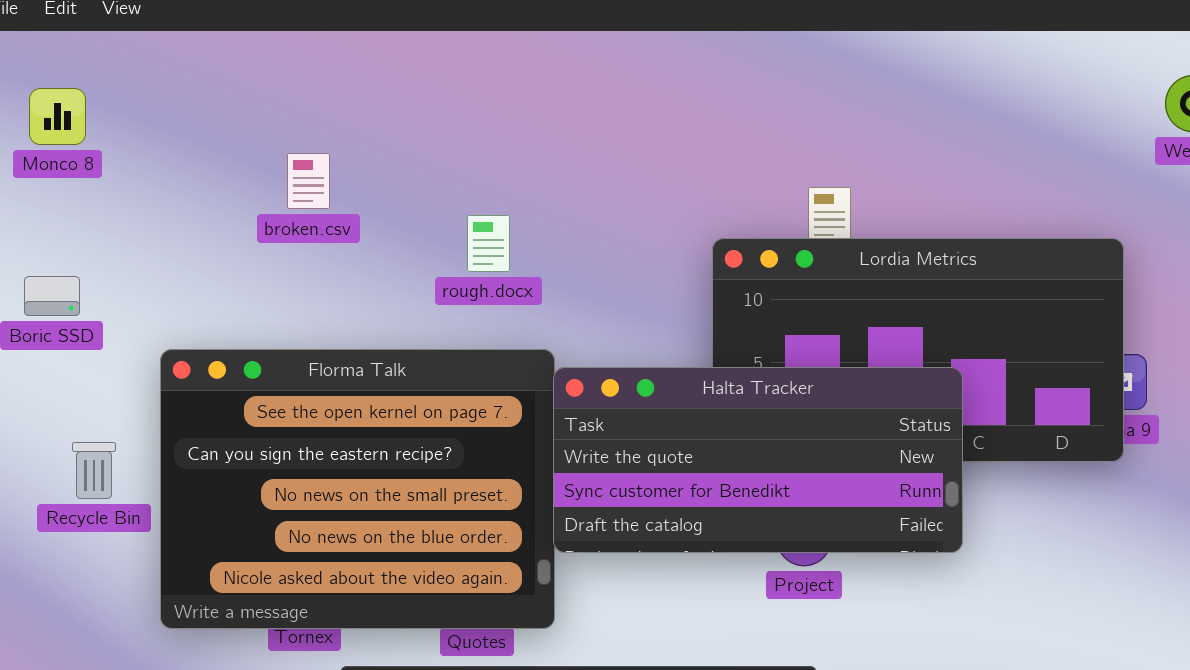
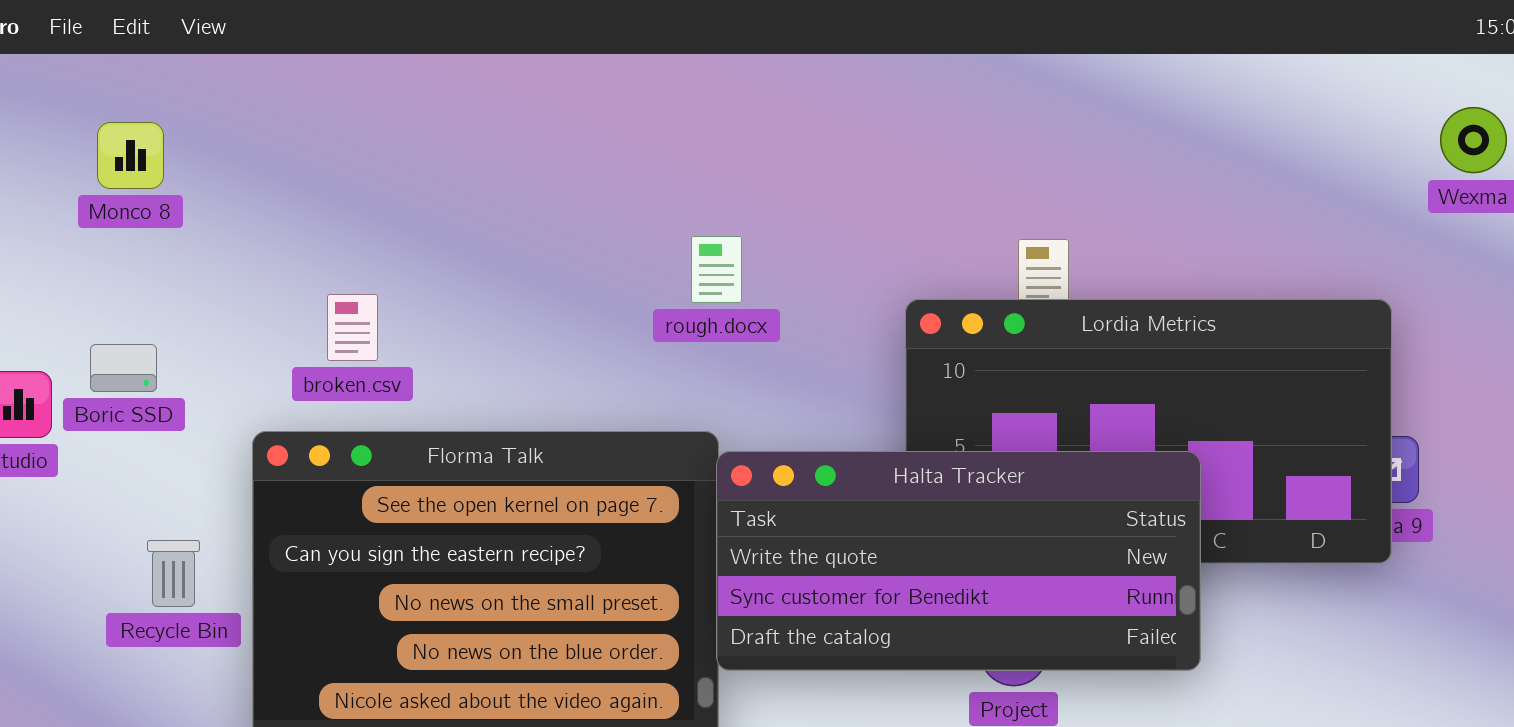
broken.csv: [287,153,330,209] -> [327,294,378,361], moved
rough.docx: [467,215,510,272] -> [691,236,742,303], moved

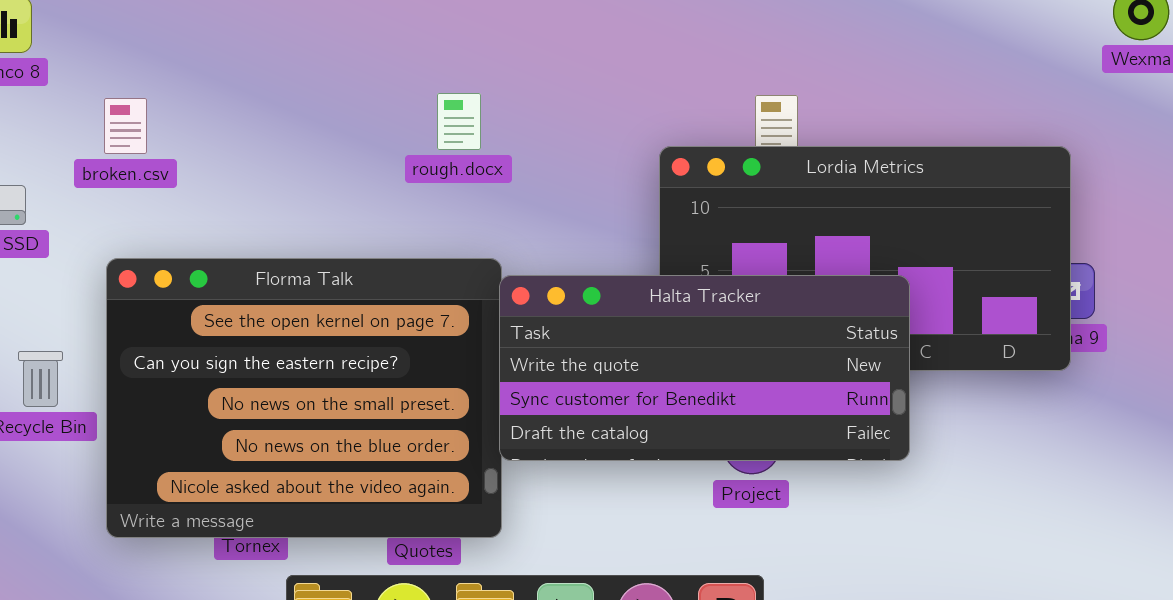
rough.docx: [691,236,742,303] -> [437,93,481,150], moved
broken.csv: [327,294,378,361] -> [104,98,147,154], moved

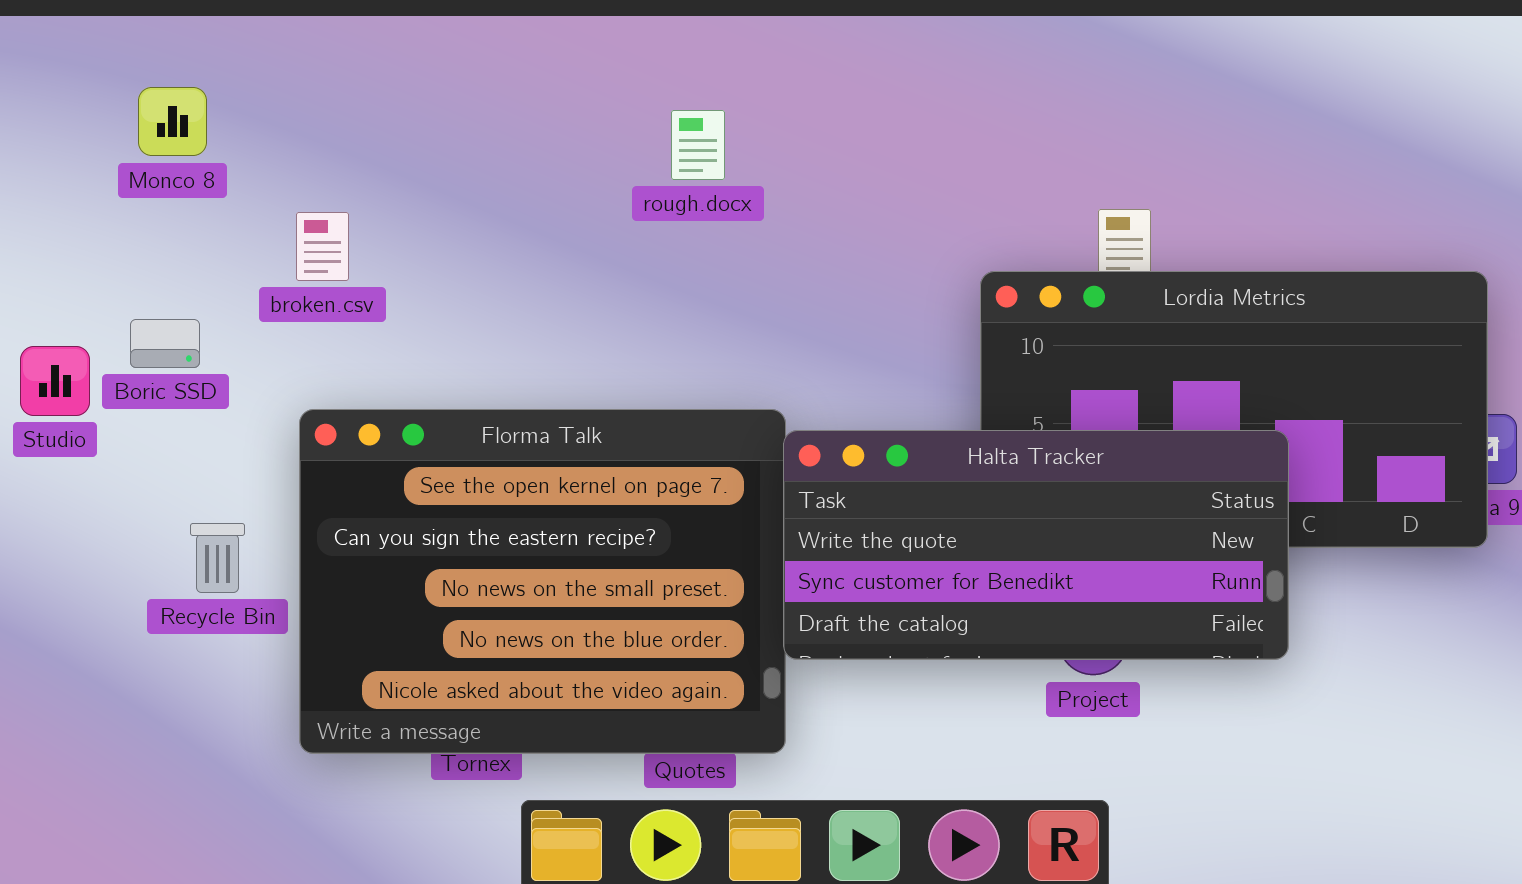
rough.docx: [437,93,481,150] -> [671,110,725,180], moved

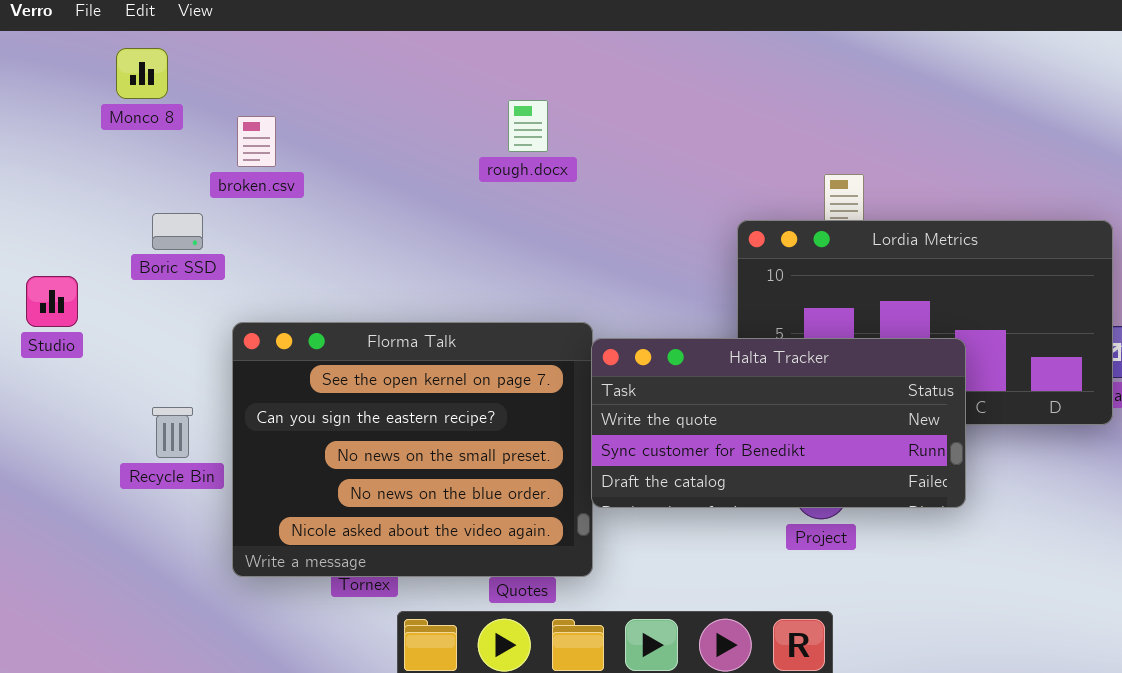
Monco 8: [138,87,207,156] -> [116,48,168,99], moved
broken.csv: [296,212,349,281] -> [237,116,276,167], moved
Boric SSD: [130,319,200,368] -> [152,213,203,250], moved

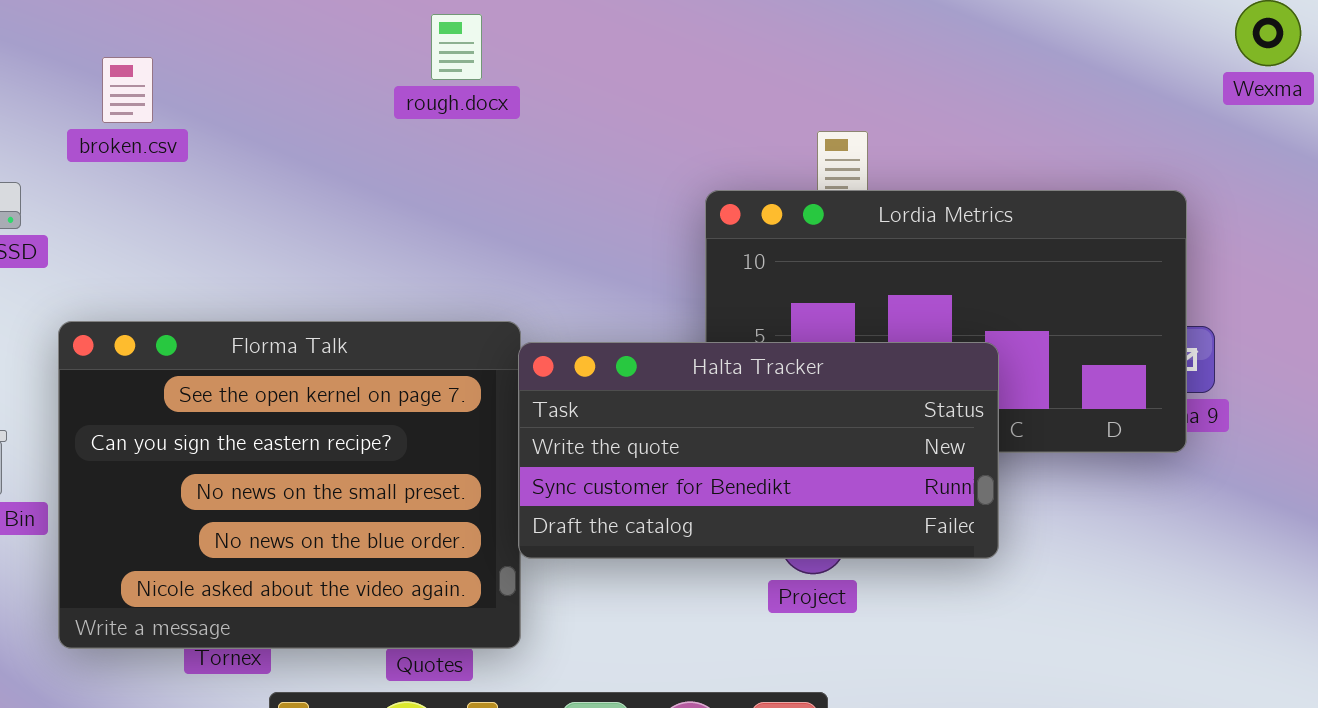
rough.docx: [508,100,548,152] -> [431,14,482,80], moved
broken.csv: [237,116,276,167] -> [102,57,153,123], moved

